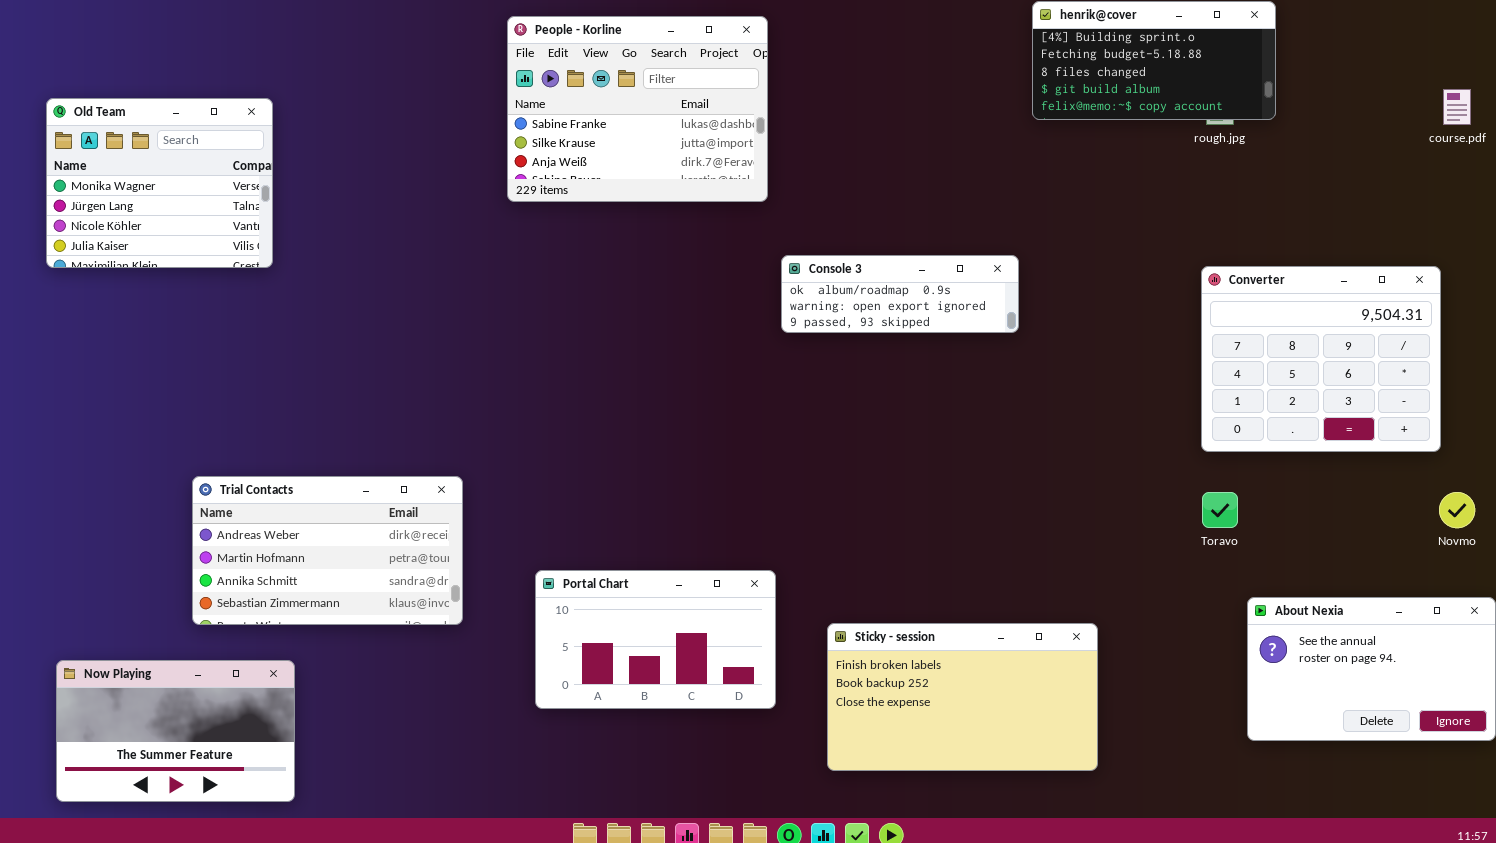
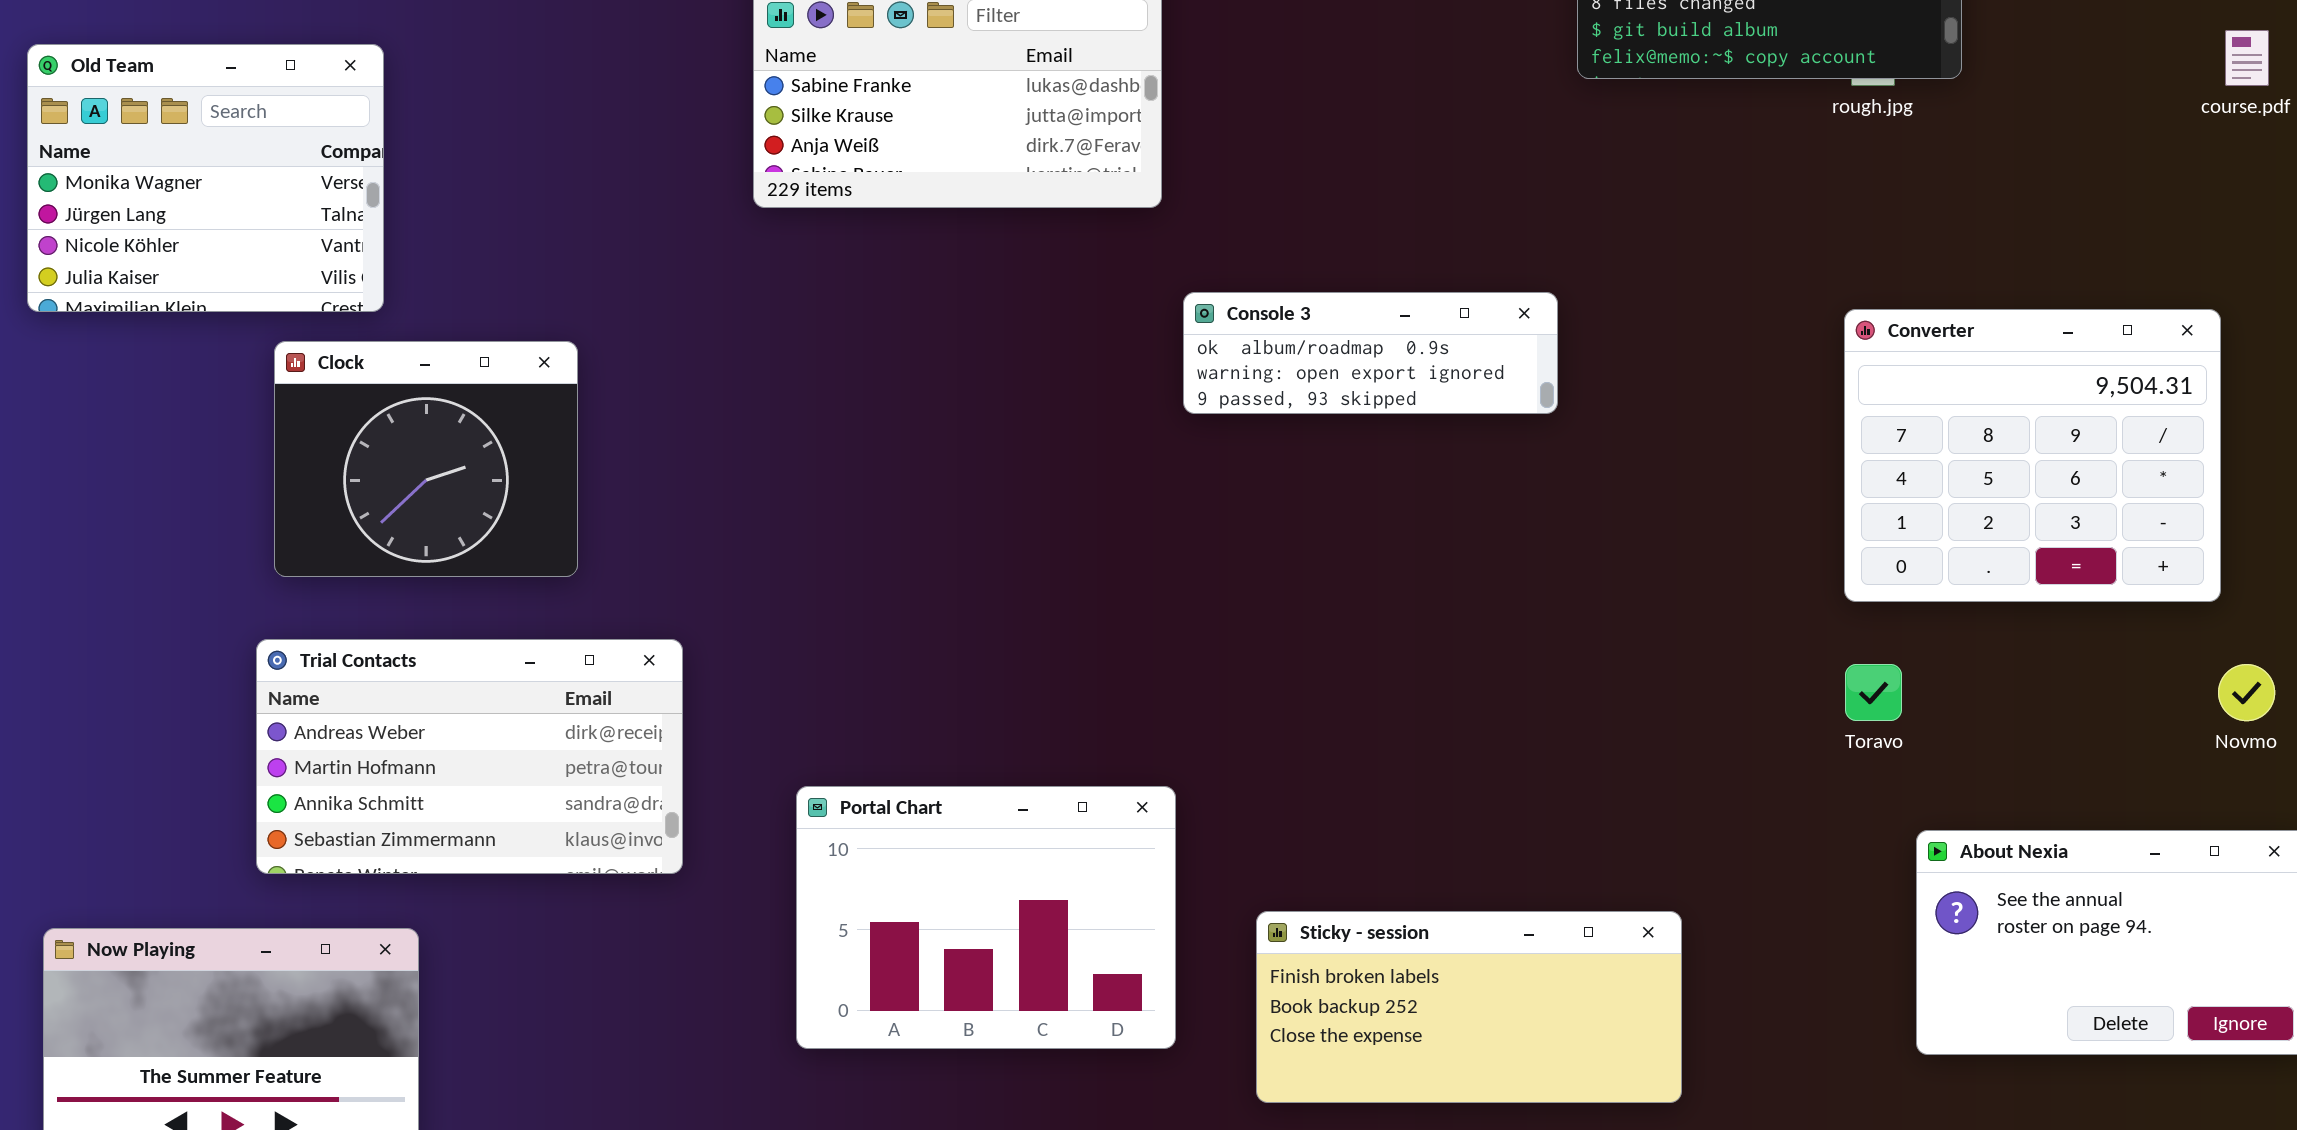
Clock: none -> [274,341,578,577], opened
Portal Chart: [535,570,776,709] -> [796,786,1176,1049], resized
Sticky - session: [827,623,1098,771] -> [1256,911,1682,1103], resized

